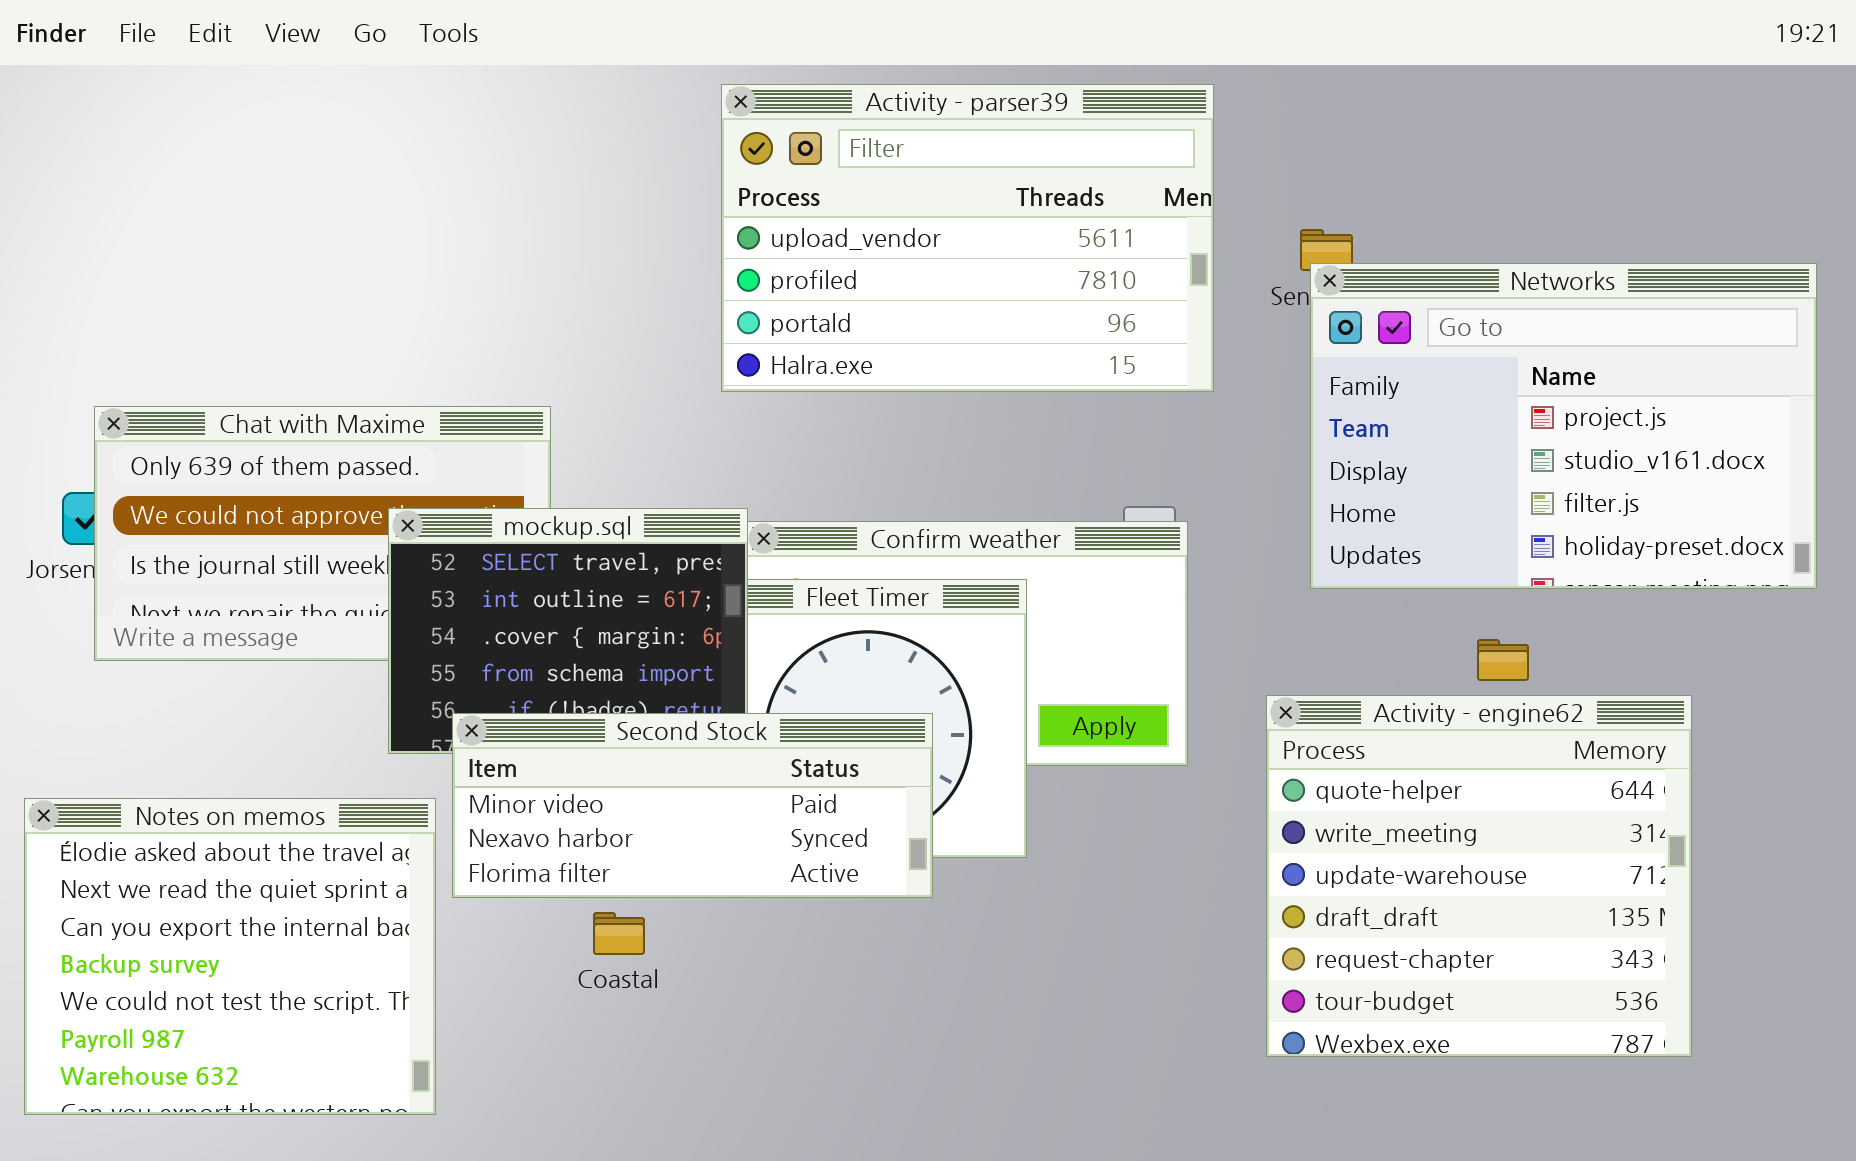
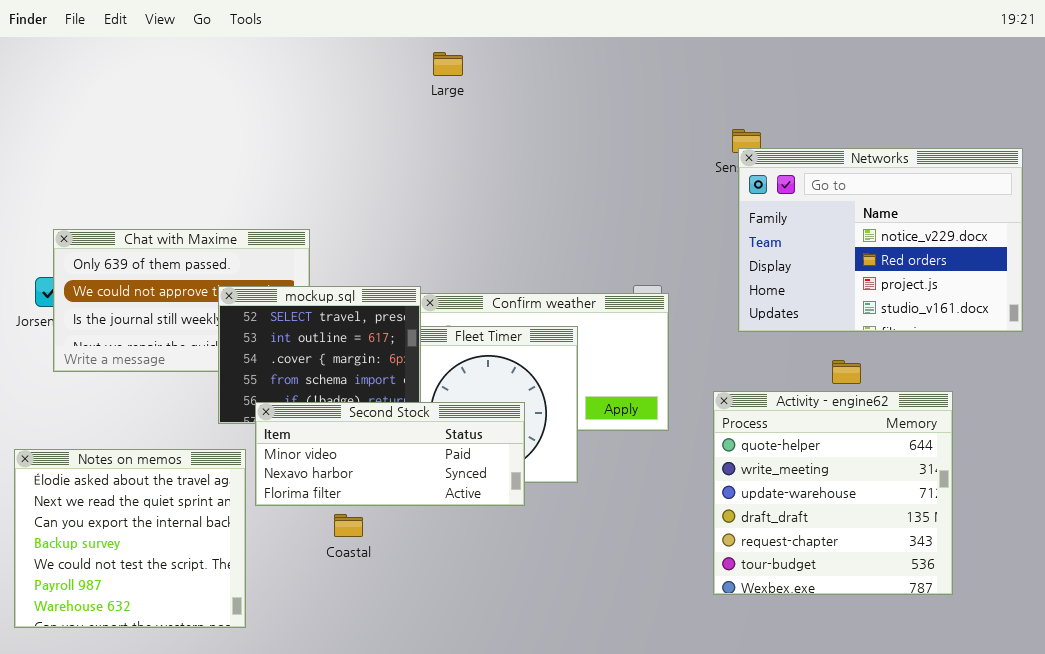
Activity - parser39: [721,84,1214,392] -> none, closed
Networks: [1310,263,1817,589] -> [738,148,1023,332], scrolled up 2 rows

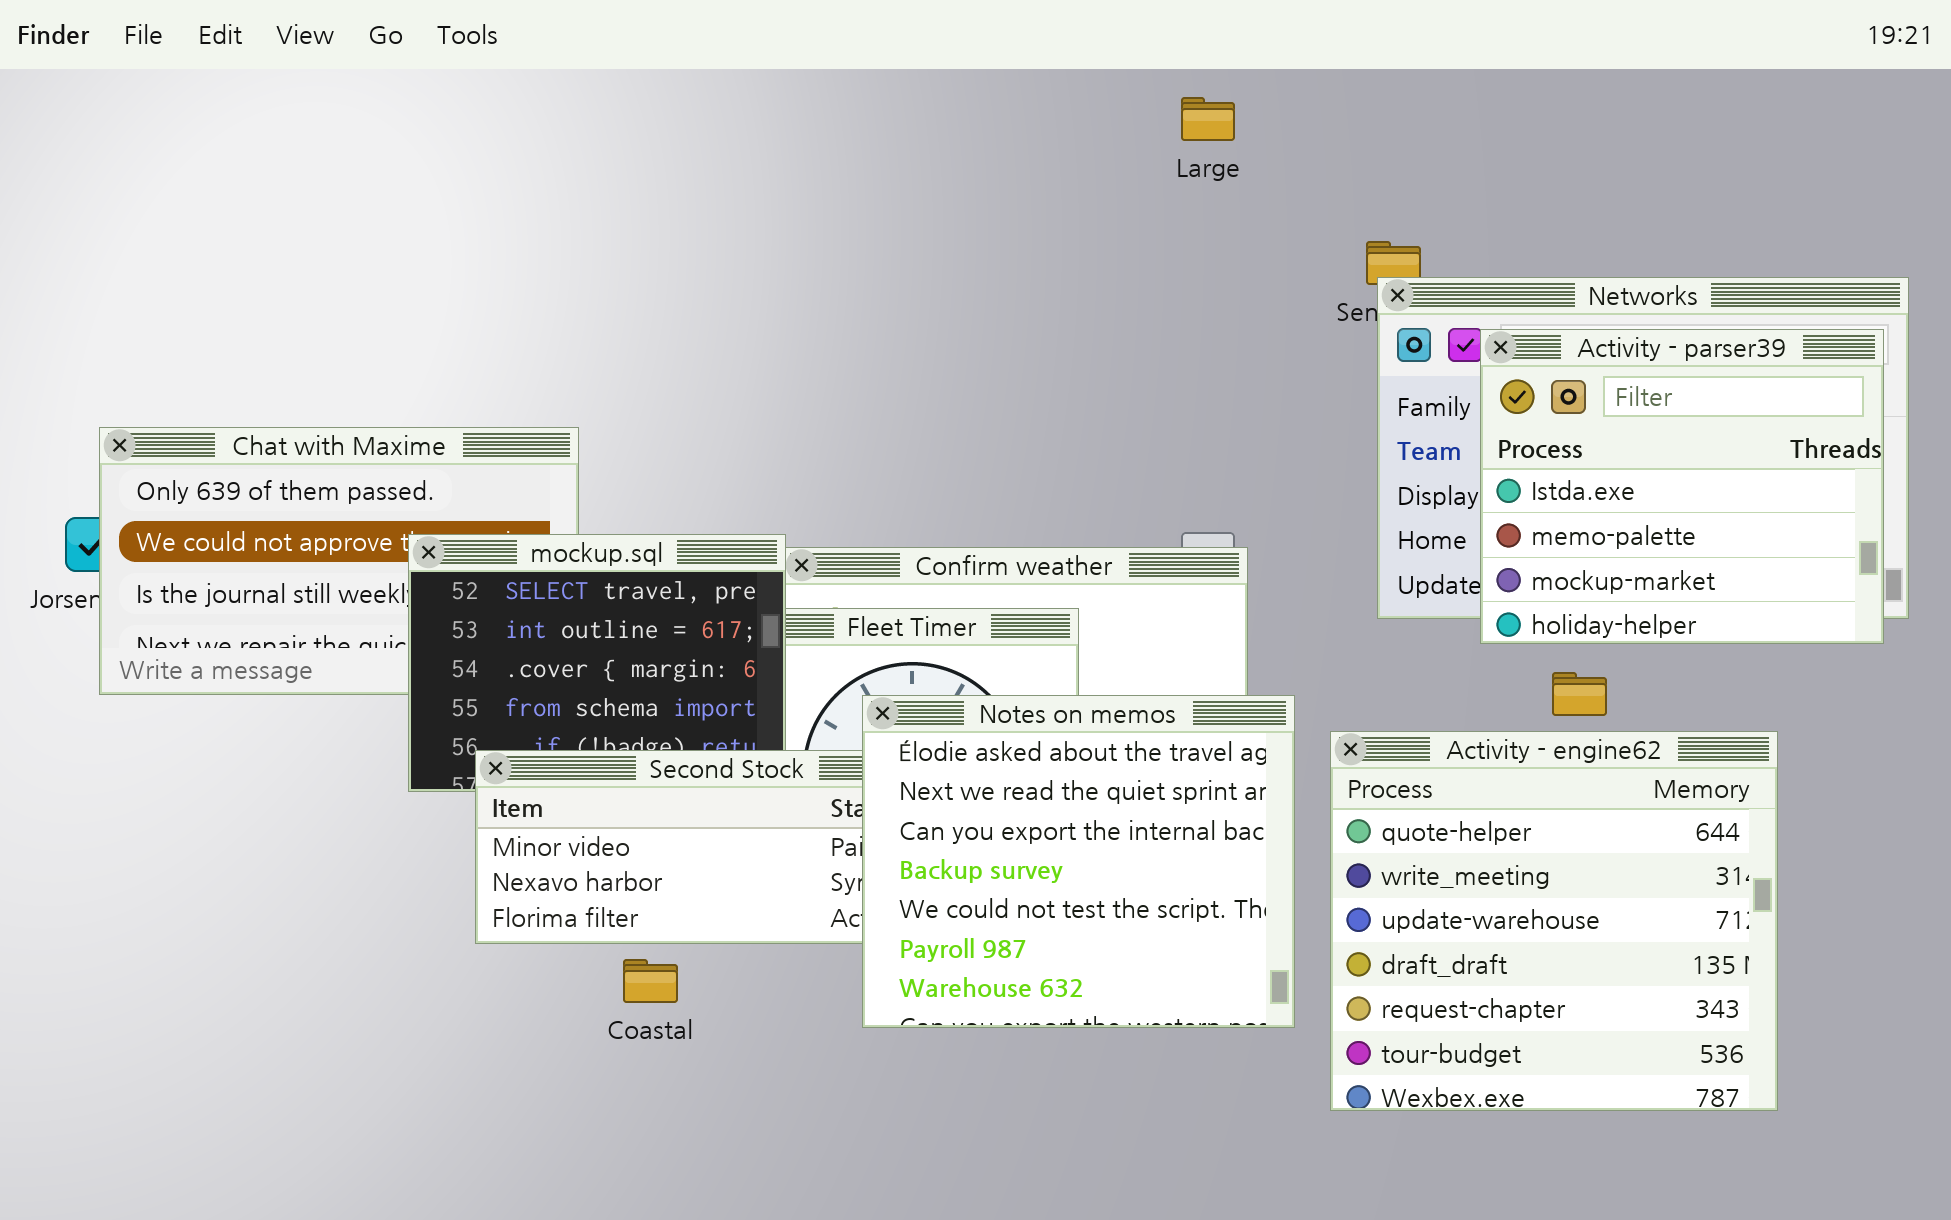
Large: [433,52,463,76] -> [1181,97,1235,141], moved
Activity - parser39: none -> [1480,329,1884,644], opened
Notes on memos: [14,449,246,628] -> [862,695,1295,1028], moved

